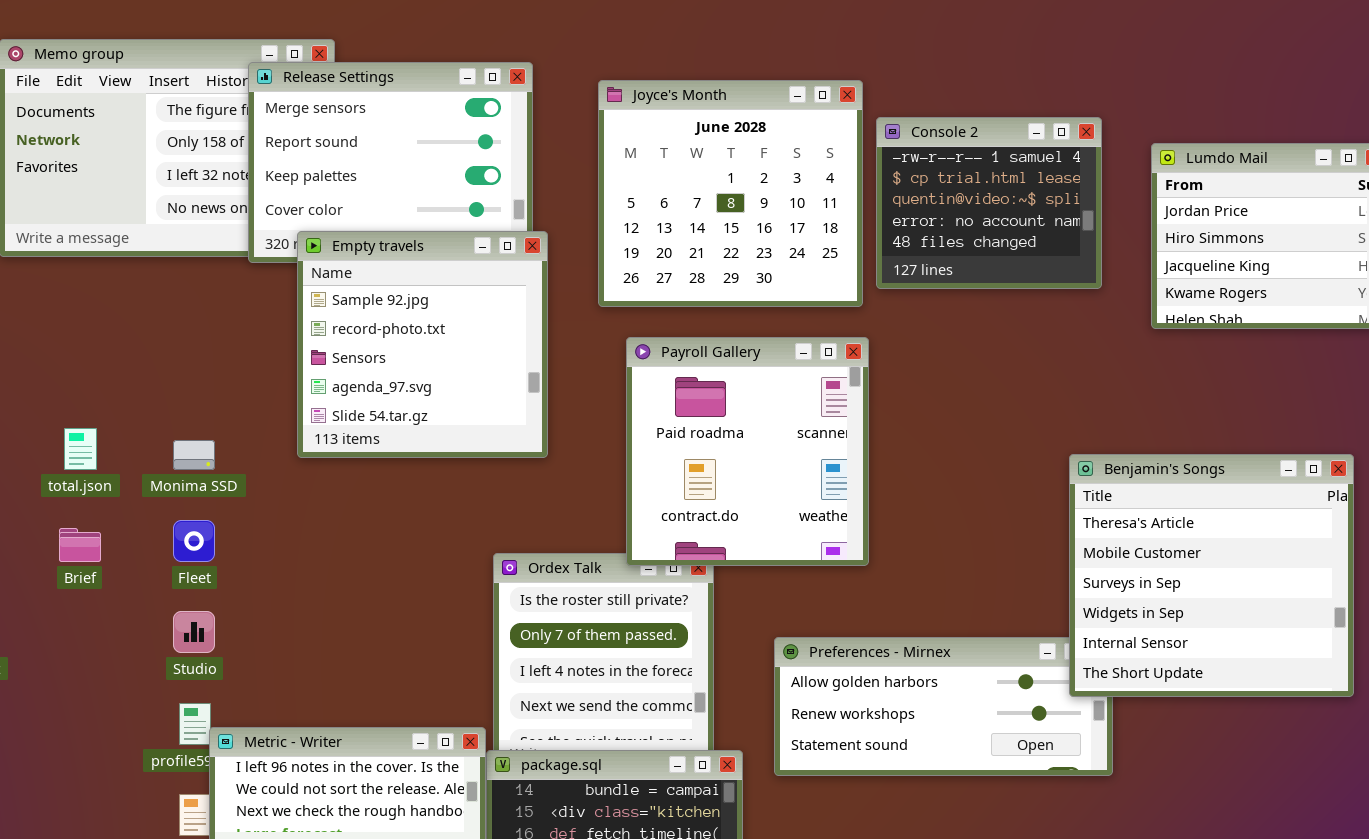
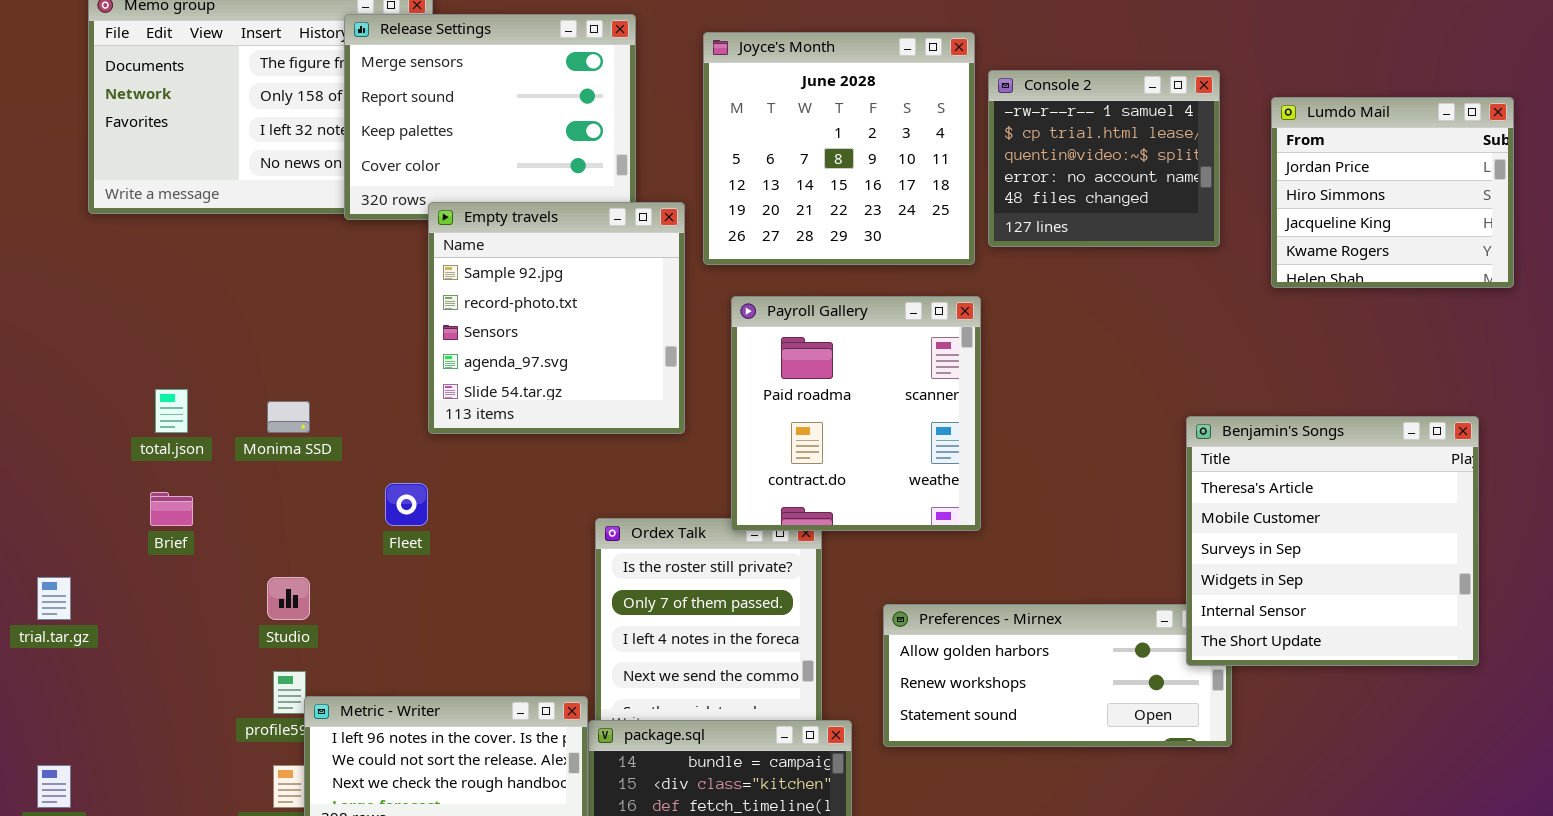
Empty travels: [297,231,548,458] -> [428,202,685,434], moved
Fleet: [173,520,215,562] -> [385,483,428,526], moved

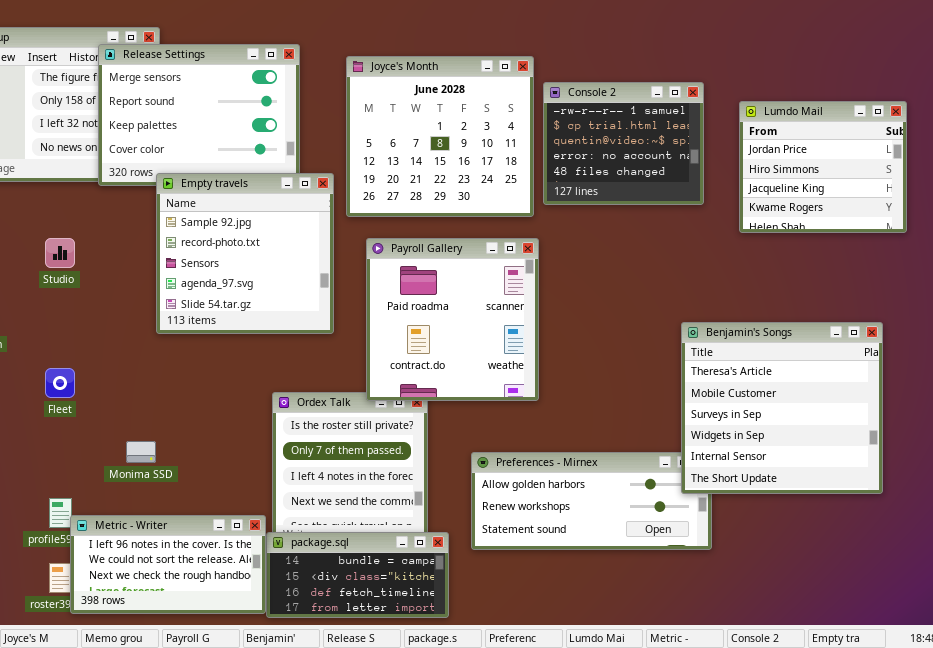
Monima SSD: [267,401,310,433] -> [126,441,156,463], moved
Fleet: [385,483,428,526] -> [45,368,75,398], moved
Studio: [267,577,310,620] -> [45,238,75,268], moved

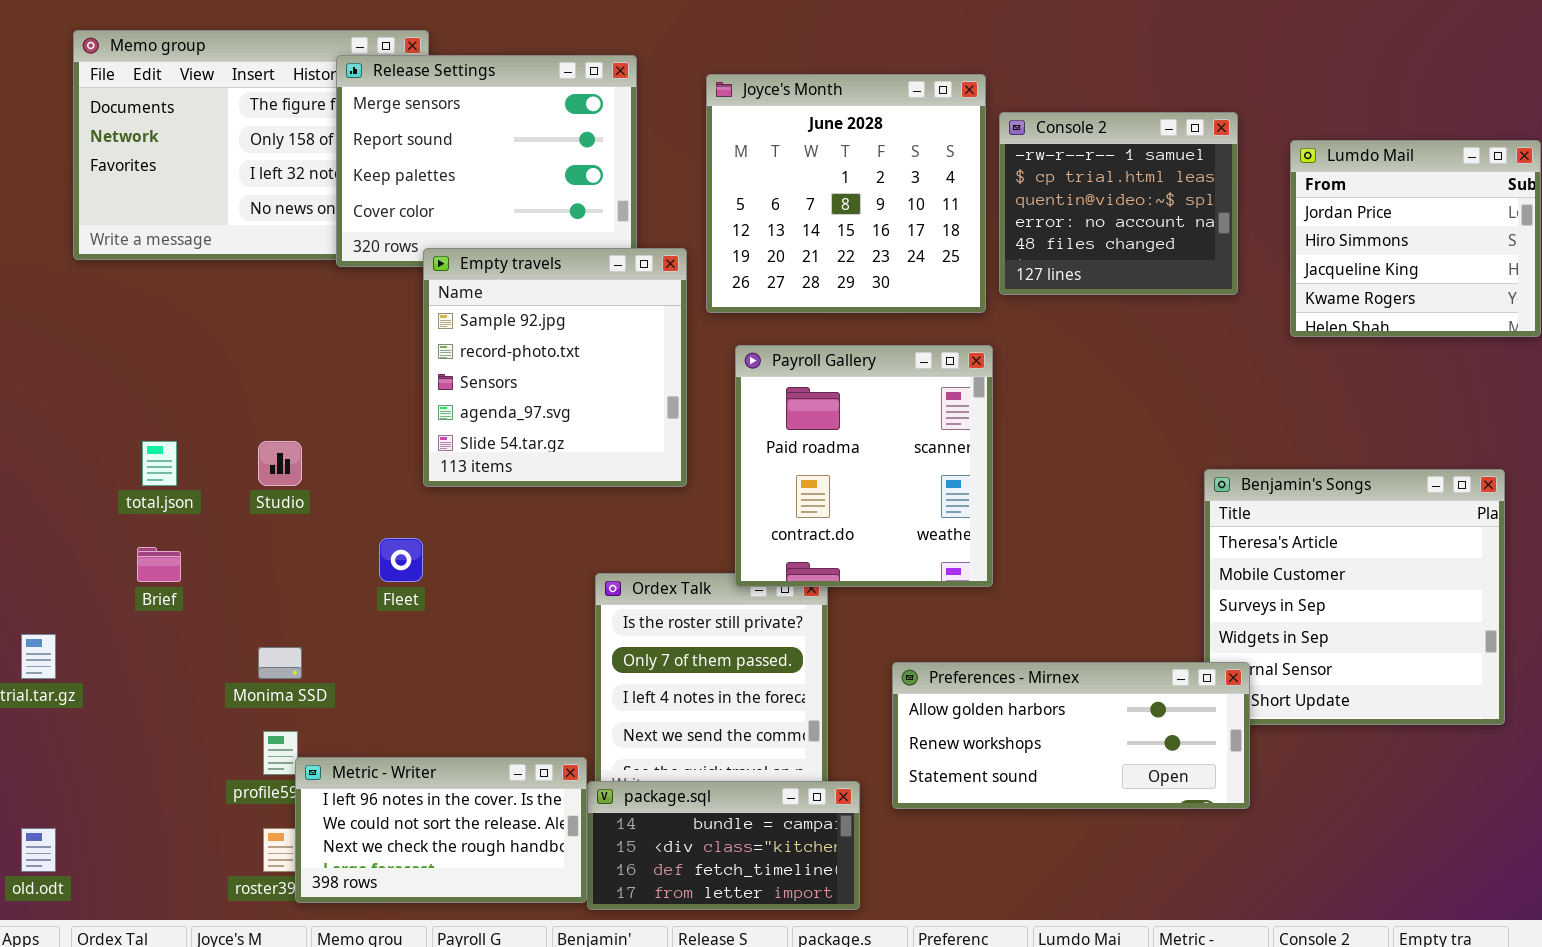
Studio: [45,238,75,268] -> [258,441,302,486], moved
Fleet: [45,368,75,398] -> [379,538,423,582], moved
Monima SSD: [126,441,156,463] -> [258,647,302,679], moved
Preferences - Mirnex: [471,452,712,550] -> [892,662,1250,809], raised

